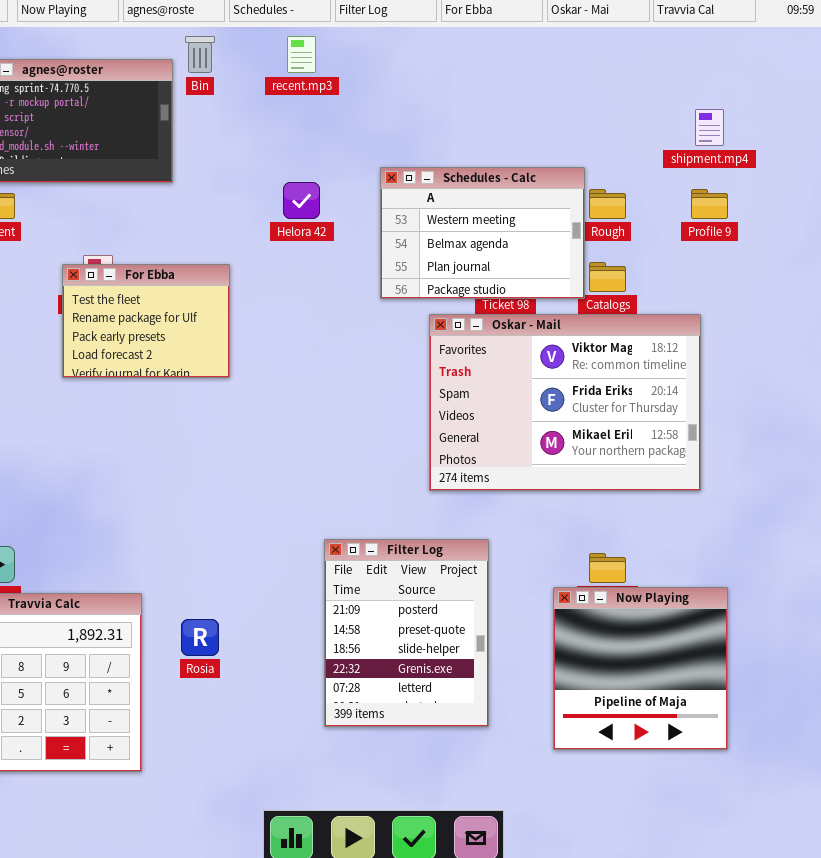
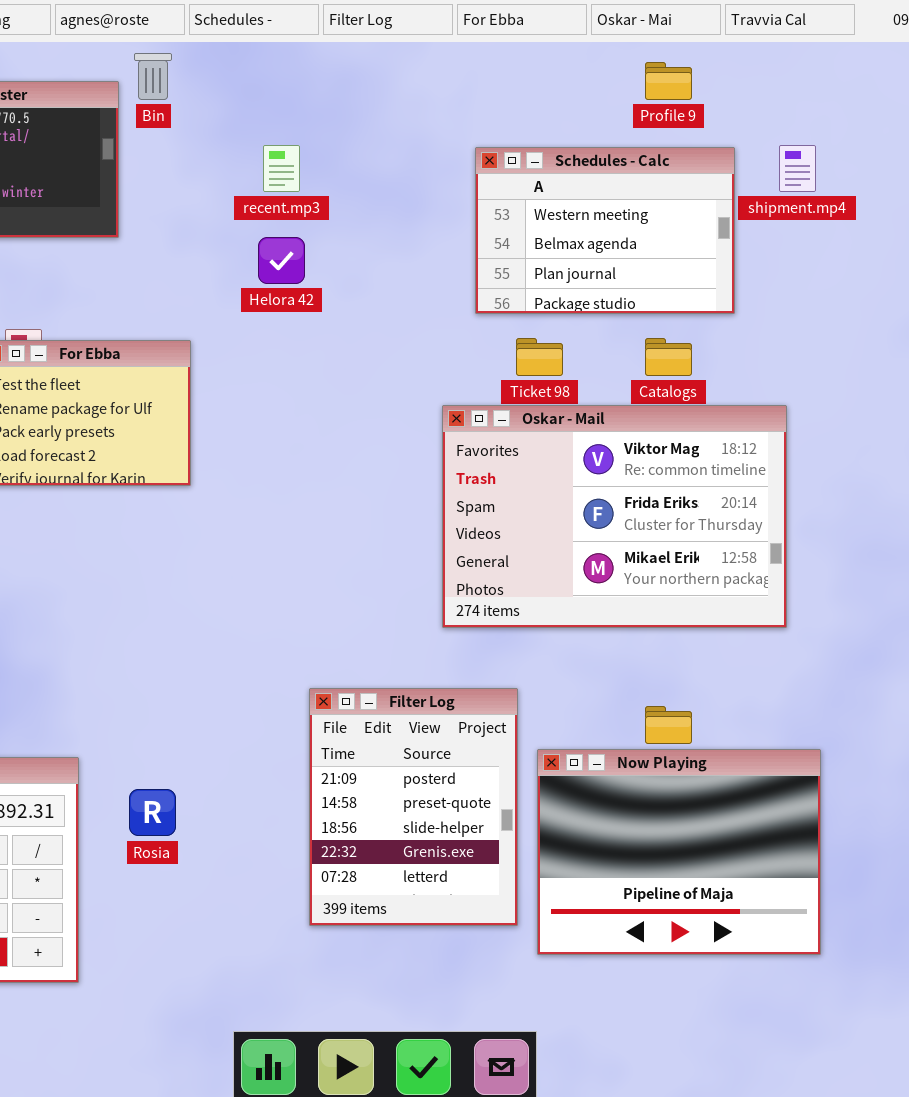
recent.mp3: [287,36,316,73] -> [263,145,300,192], moved
Schedules - Calc: [380,167,585,299] -> [475,147,735,314], moved
Profile 9: [691,189,728,219] -> [645,62,692,100], moved
Now Playing: [553,587,728,750] -> [537,749,821,955], resized

